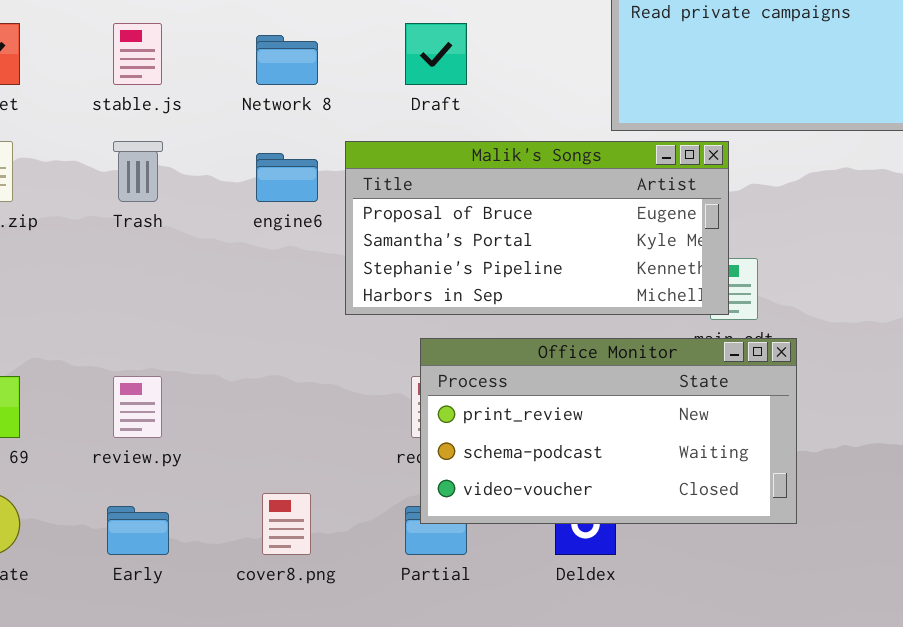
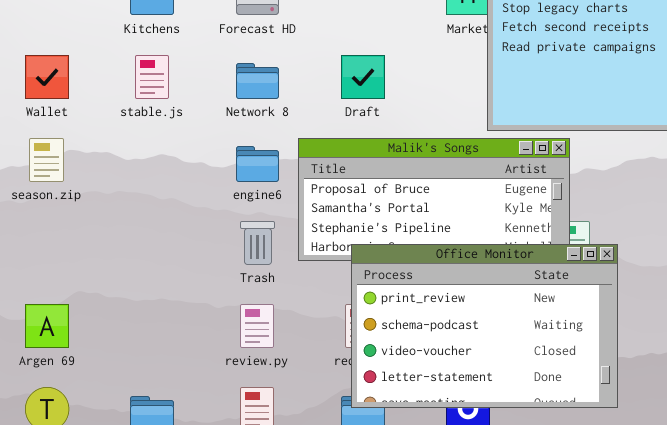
Trash: [113,141,163,202] -> [240,221,275,265], moved
Office Monitor: [420,338,797,524] -> [351,244,618,408], resized
review.py: [113,376,162,438] -> [240,304,274,348], moved

